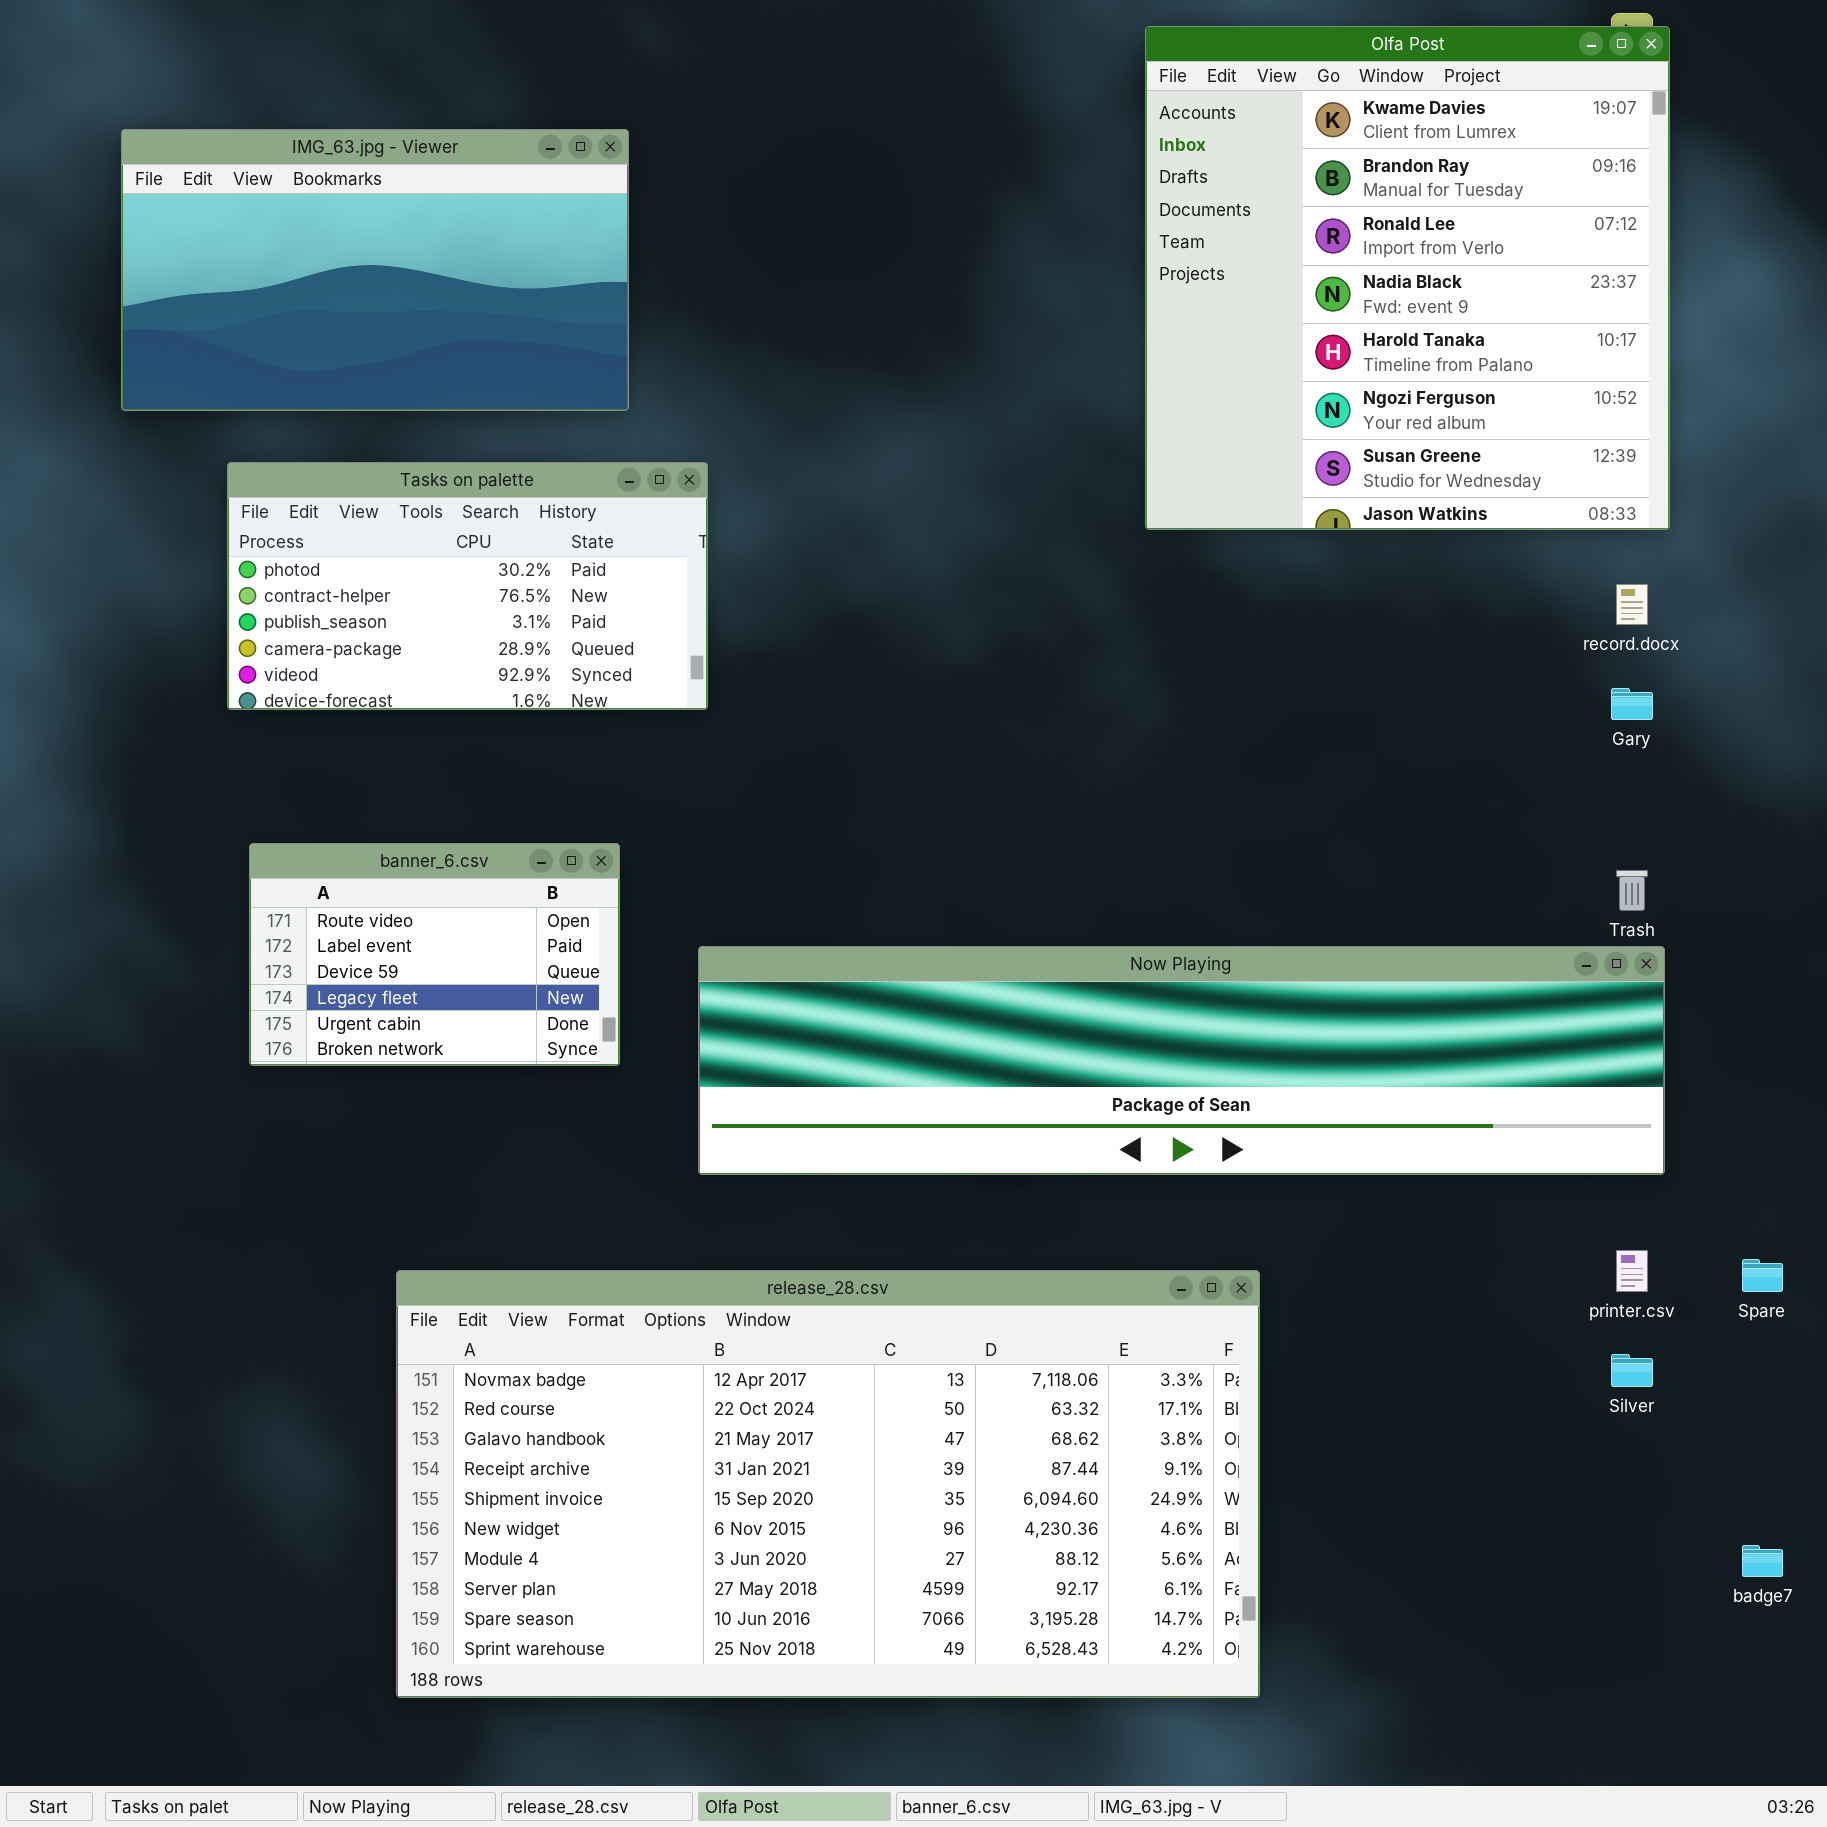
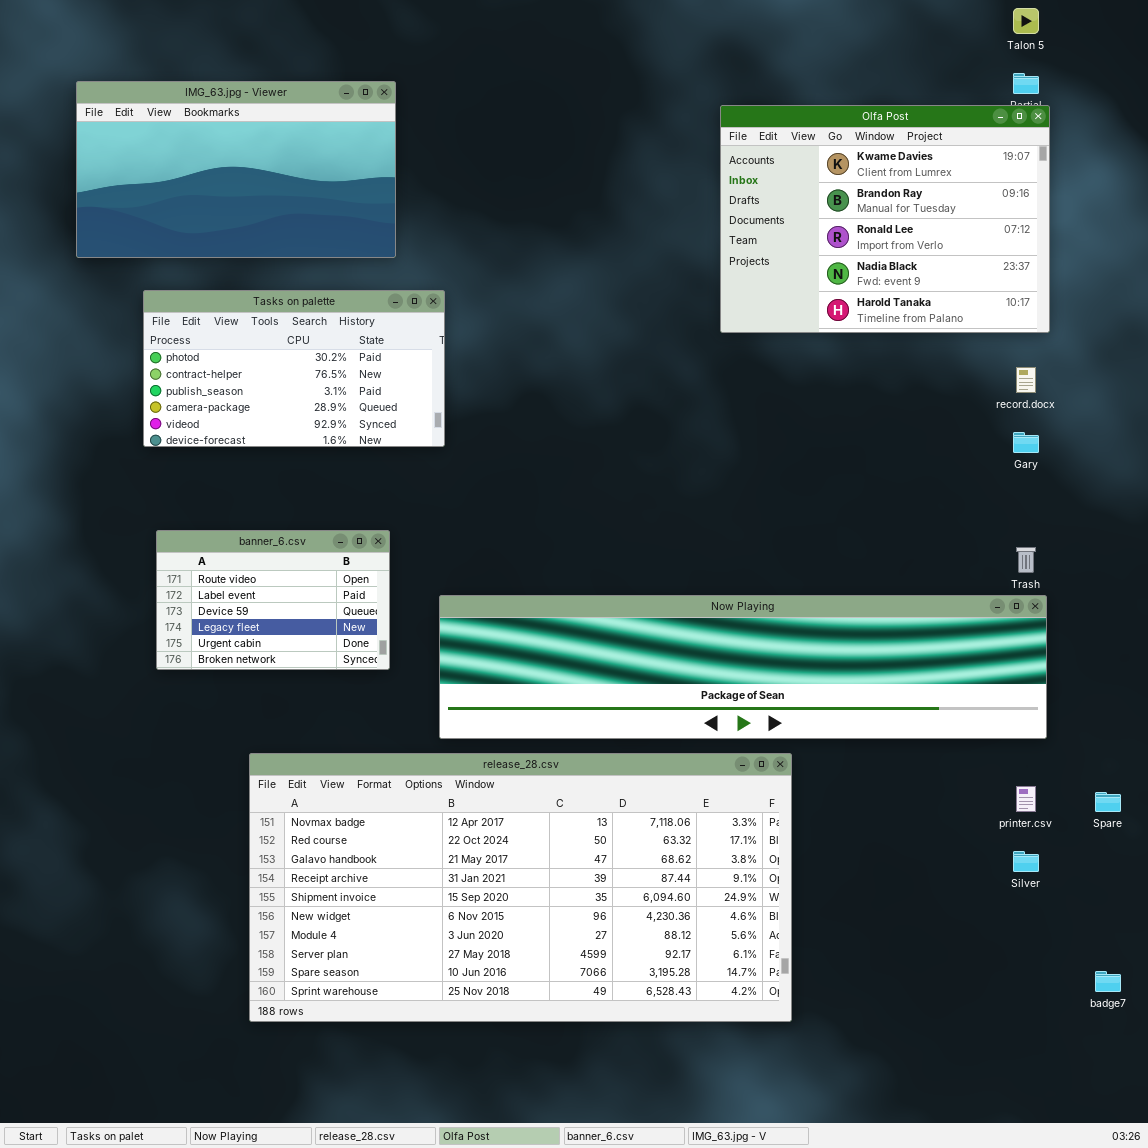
Olfa Post: [1145,26,1670,530] -> [720,105,1050,333], resized
release_28.csv: [396,1270,1260,1698] -> [249,753,792,1022], moved

